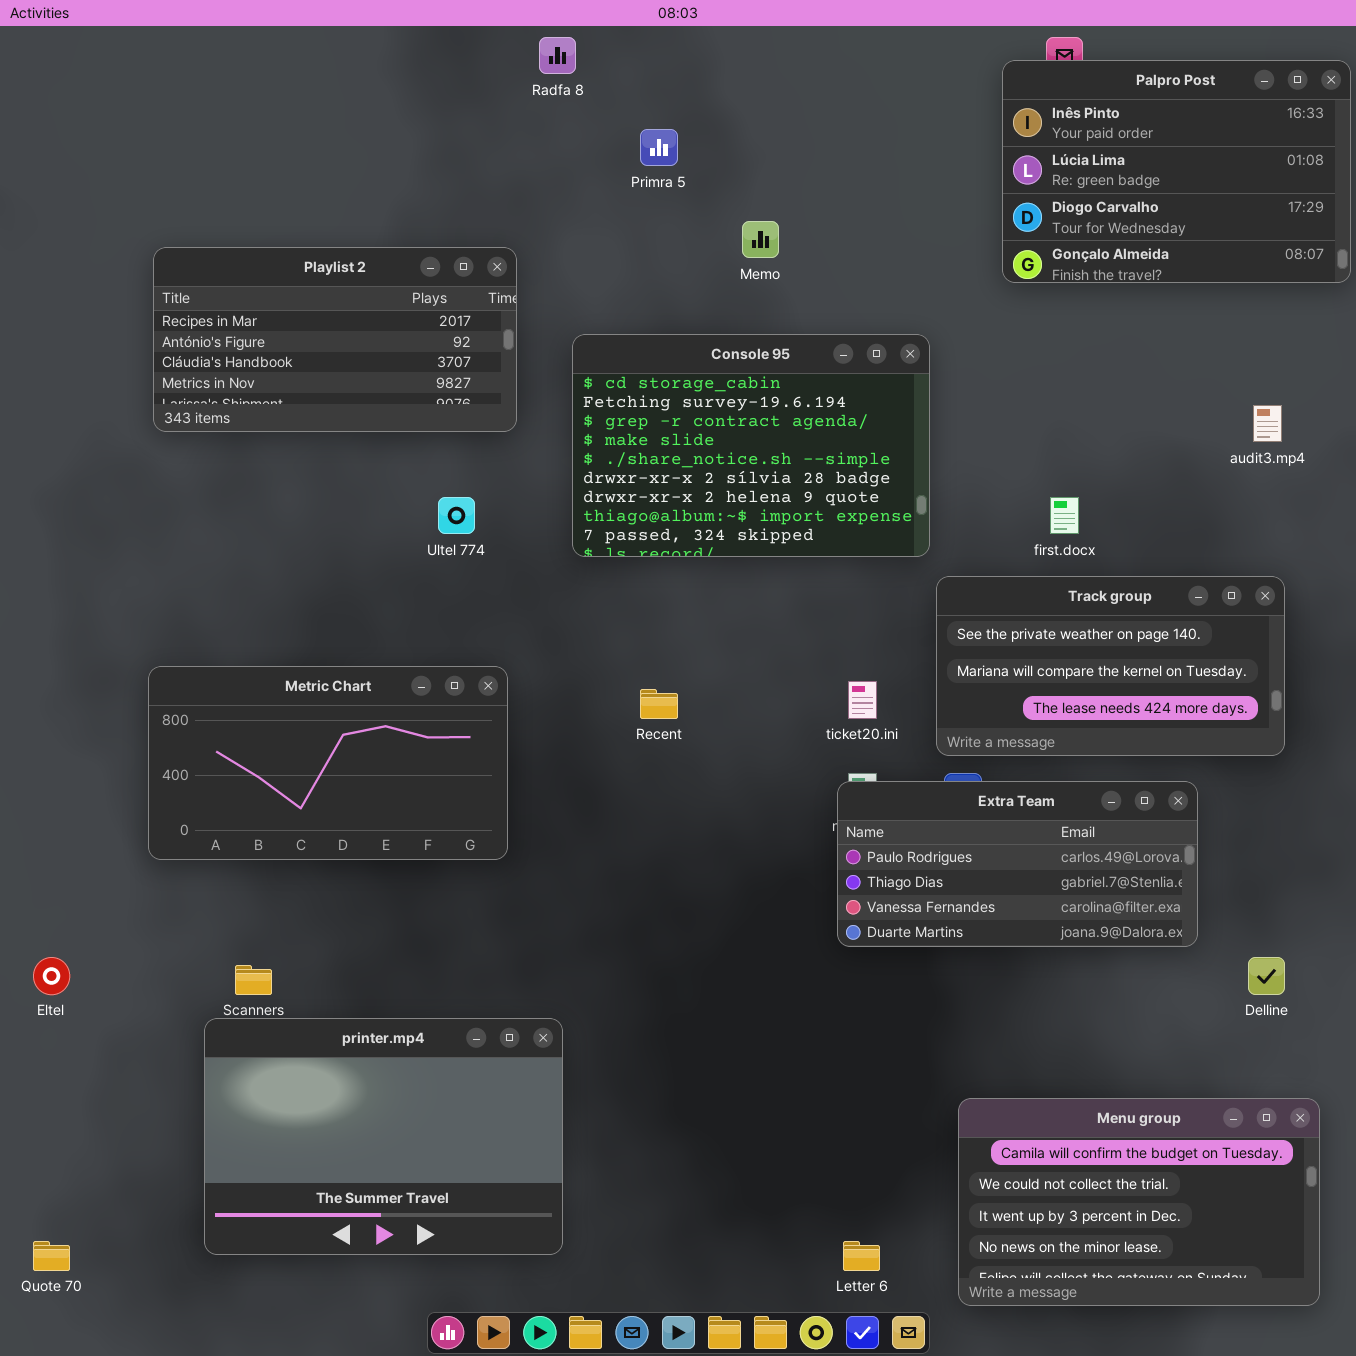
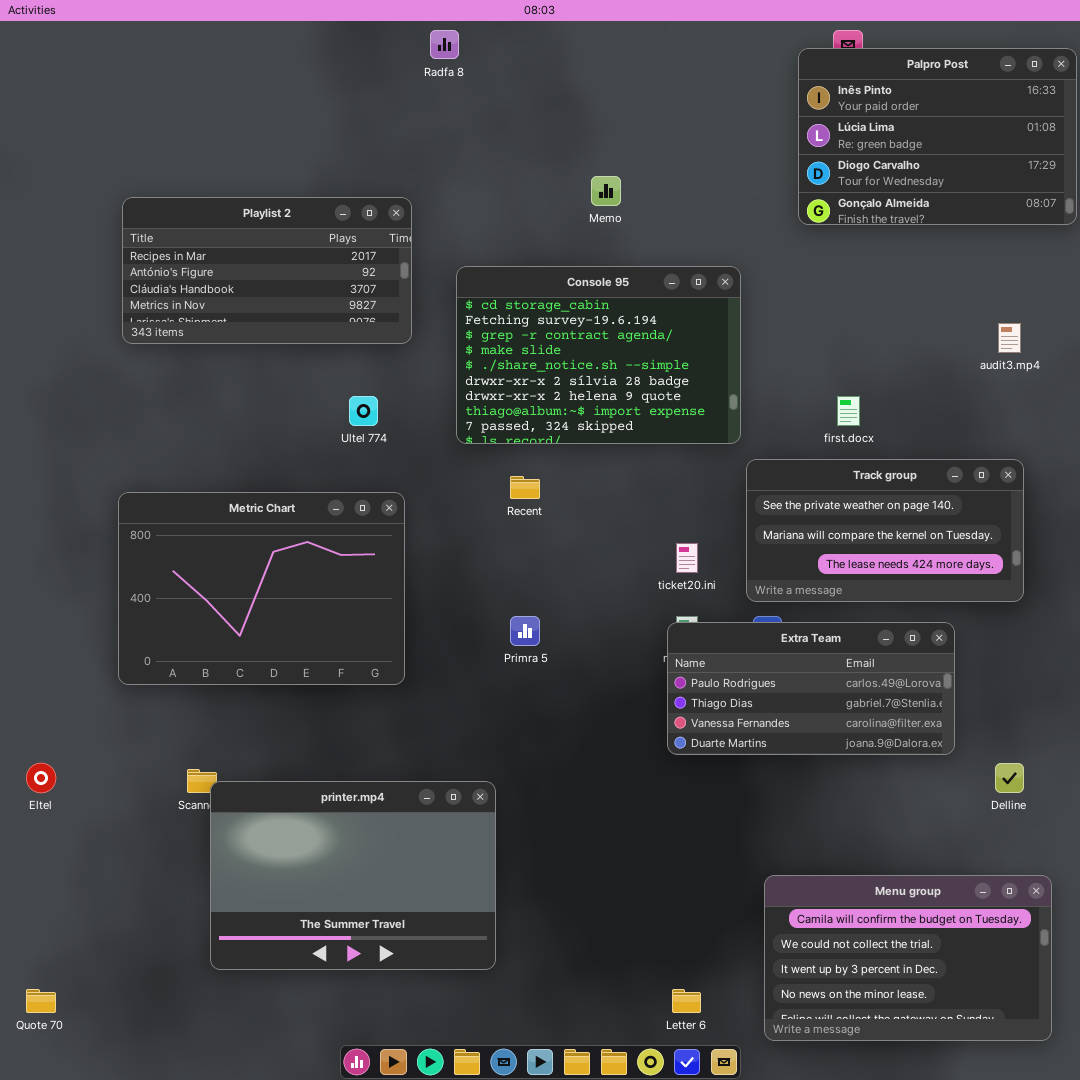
Primra 5: [640,129,678,166] -> [510,616,540,646], moved
Metric Chart: [148,666,508,860] -> [118,492,405,685], resized
Recent: [640,689,678,719] -> [510,476,540,499], moved
printer.mp4: [204,1018,563,1255] -> [210,781,496,970], moved

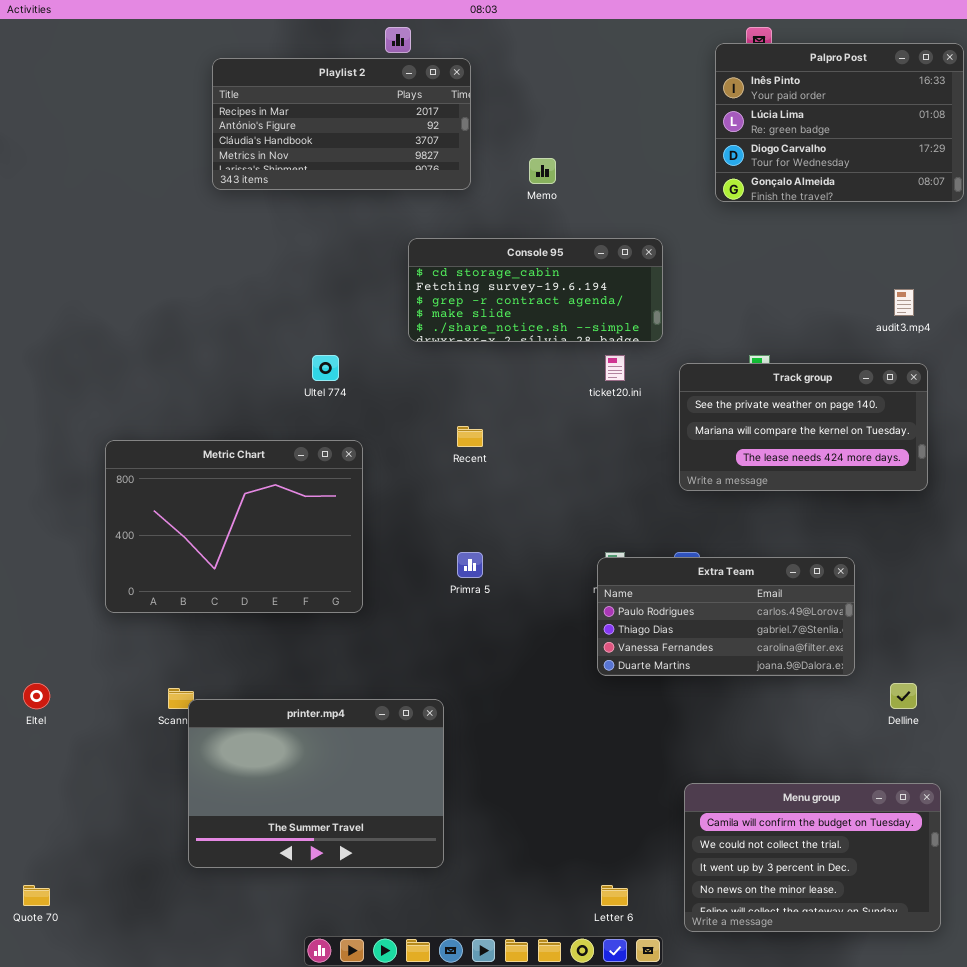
Playlist 2: [122,197,412,344] -> [212,58,471,190], moved
Console 95: [456,266,741,444] -> [408,238,663,342], resized
Track group: [746,459,1024,602] -> [679,363,928,491], moved
ticket20.ini: [676,543,698,573] -> [605,355,625,381], moved

